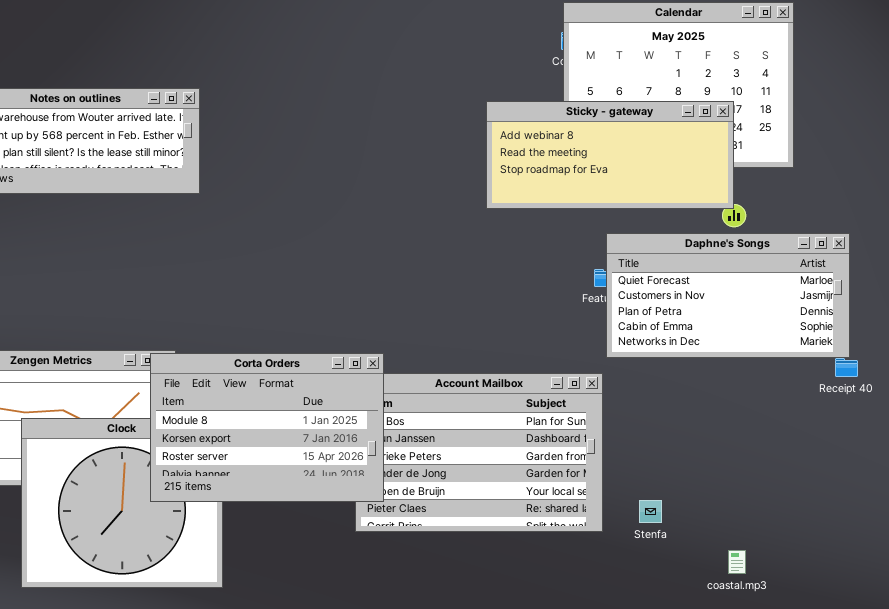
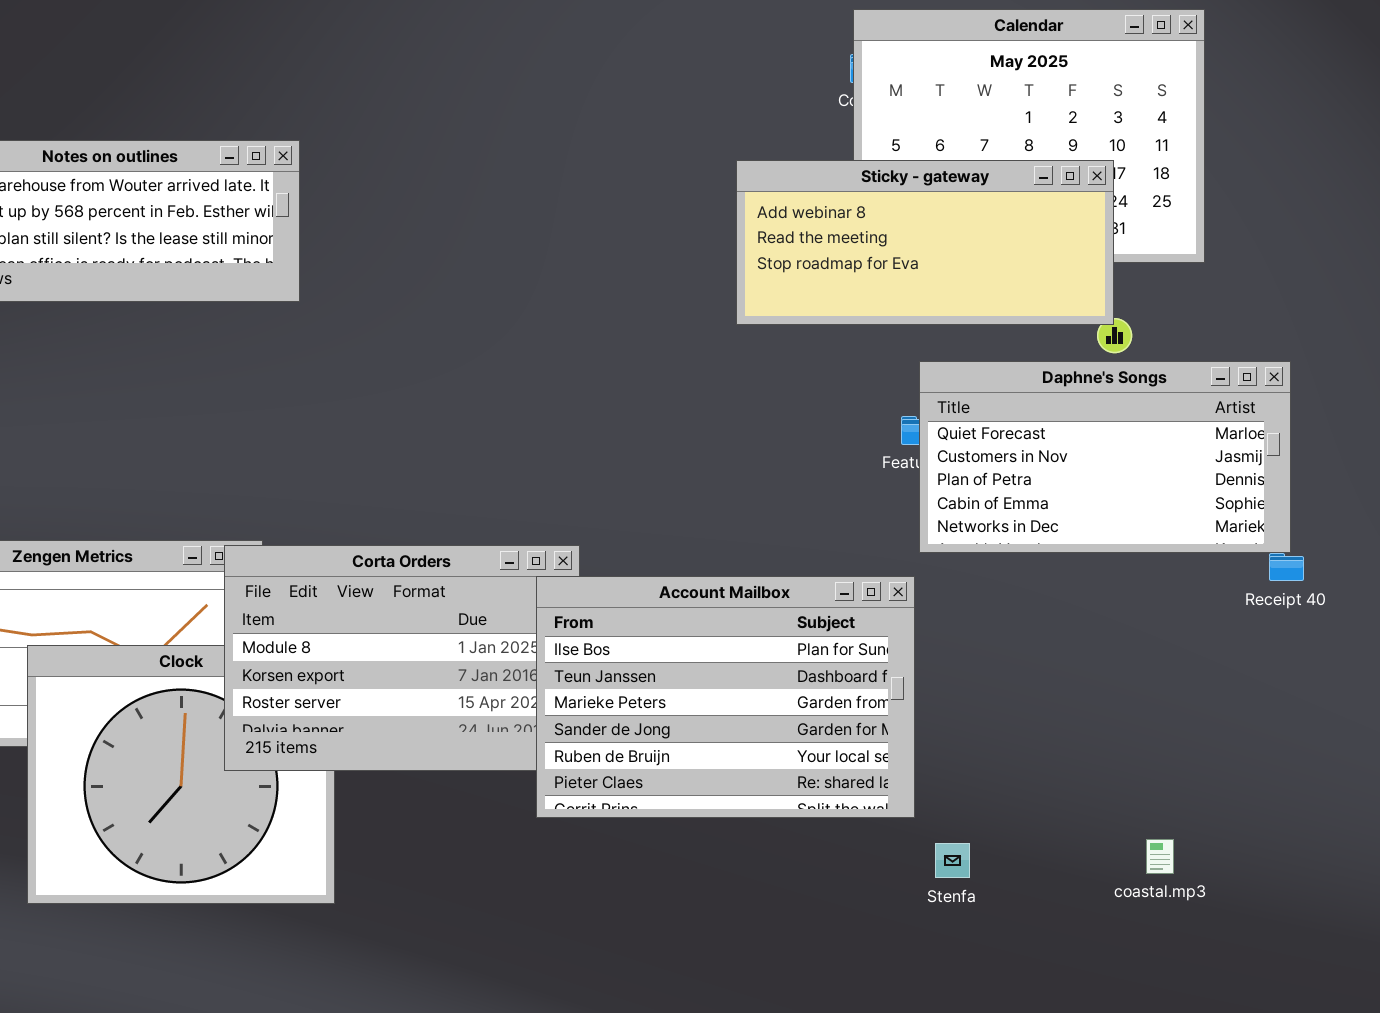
Account Mailbox: [355,373,603,532] -> [536,576,915,818], raised
Stenfa: [639,500,662,523] -> [935,843,970,878], moved
coastal.mp3: [728,550,746,574] -> [1146,839,1174,874], moved

